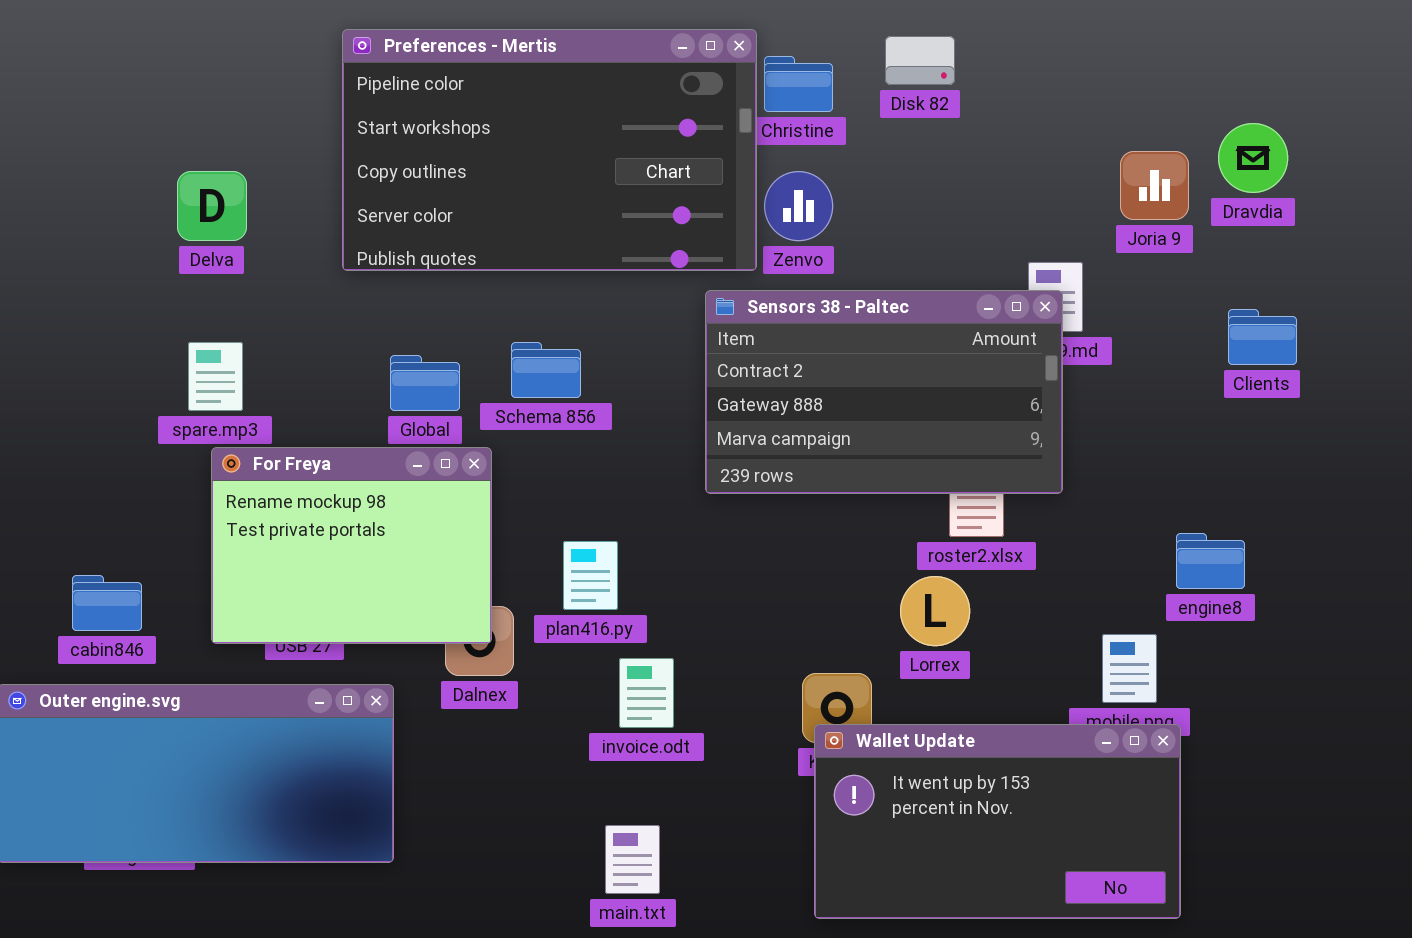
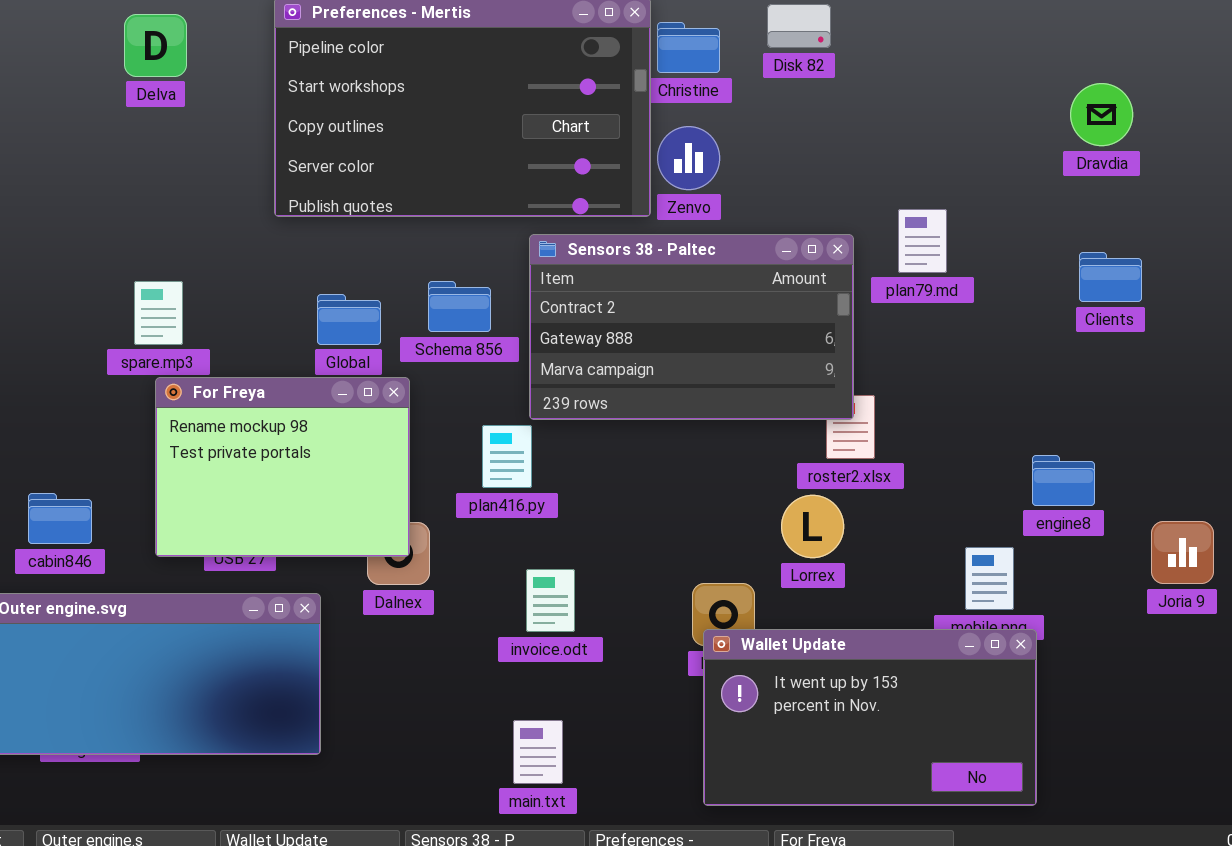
Joria 9: [1120,151,1189,220] -> [1151,521,1214,584], moved
Delva: [177,171,247,241] -> [124,14,187,77], moved
Sensors 38 - Paltec: [705,290,1063,494] -> [529,234,854,420], moved
plan416.py: [563,541,618,610] -> [482,425,532,488], moved

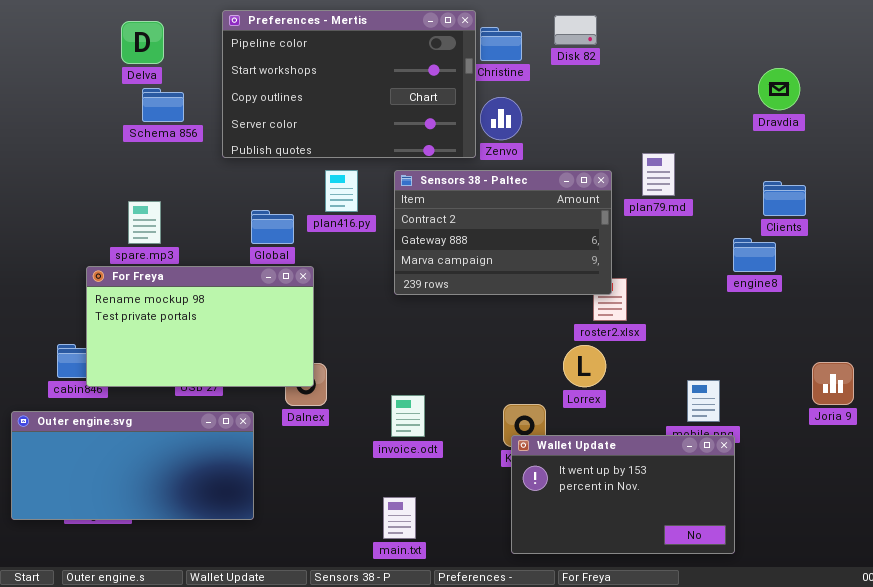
Schema 856: [428,281,491,332] -> [142,88,184,122], moved
For Freya: [155,377,410,557] -> [86,266,314,387], resized
plan416.py: [482,425,532,488] -> [325,170,358,212], moved
engine8: [1032,455,1095,506] -> [733,238,776,272], moved

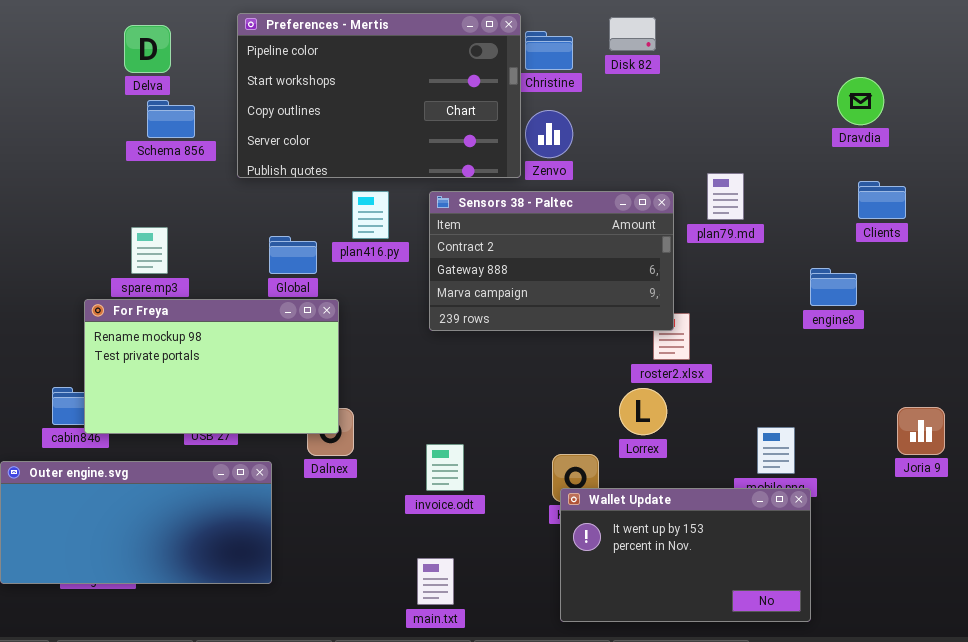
Clients: [763,181,806,216] -> [858,181,906,219], moved

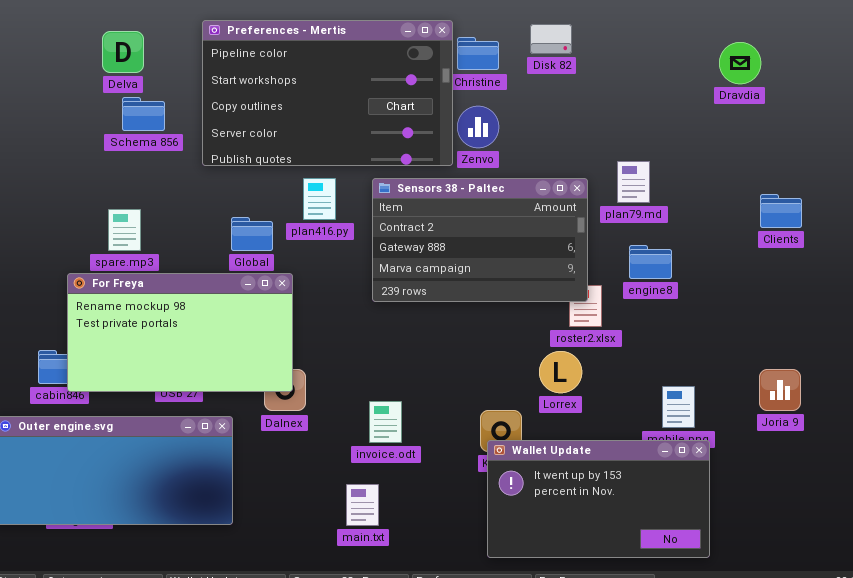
Dravdia: [837,77,884,125] -> [719,42,761,84], moved
Clients: [858,181,906,219] -> [760,194,802,228], moved
engine8: [810,268,857,306] -> [629,245,672,279], moved
Joria 9: [897,407,945,455] -> [759,369,801,411], moved
main.txt: [417,558,454,605] -> [346,484,379,526], moved

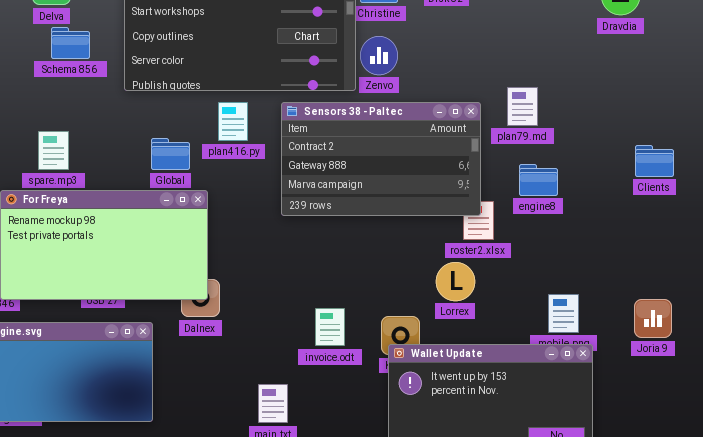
Clients: [760,194,802,228] -> [635,145,674,177], moved
Joria 9: [759,369,801,411] -> [634,299,672,338], moved
invoice.odt: [369,401,402,443] -> [315,308,345,346], moved

